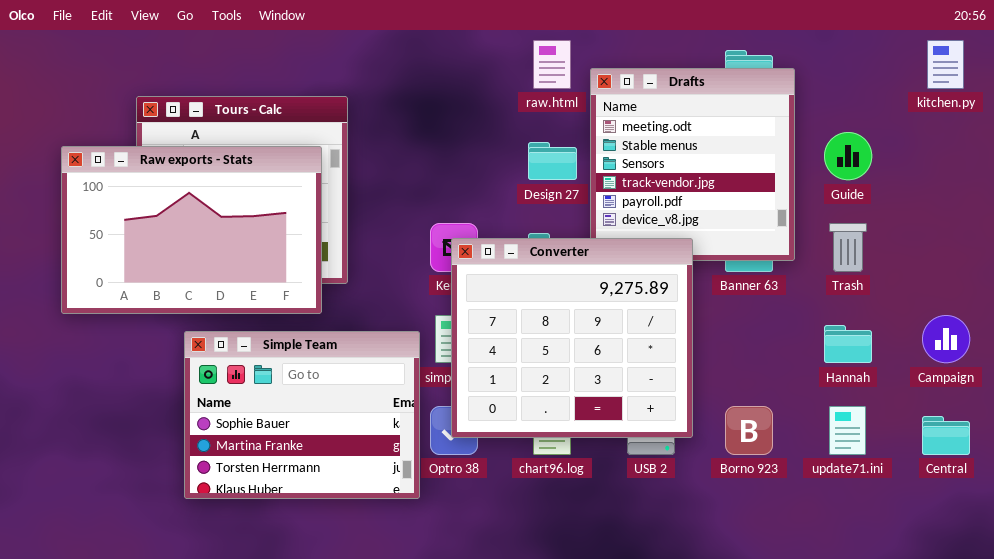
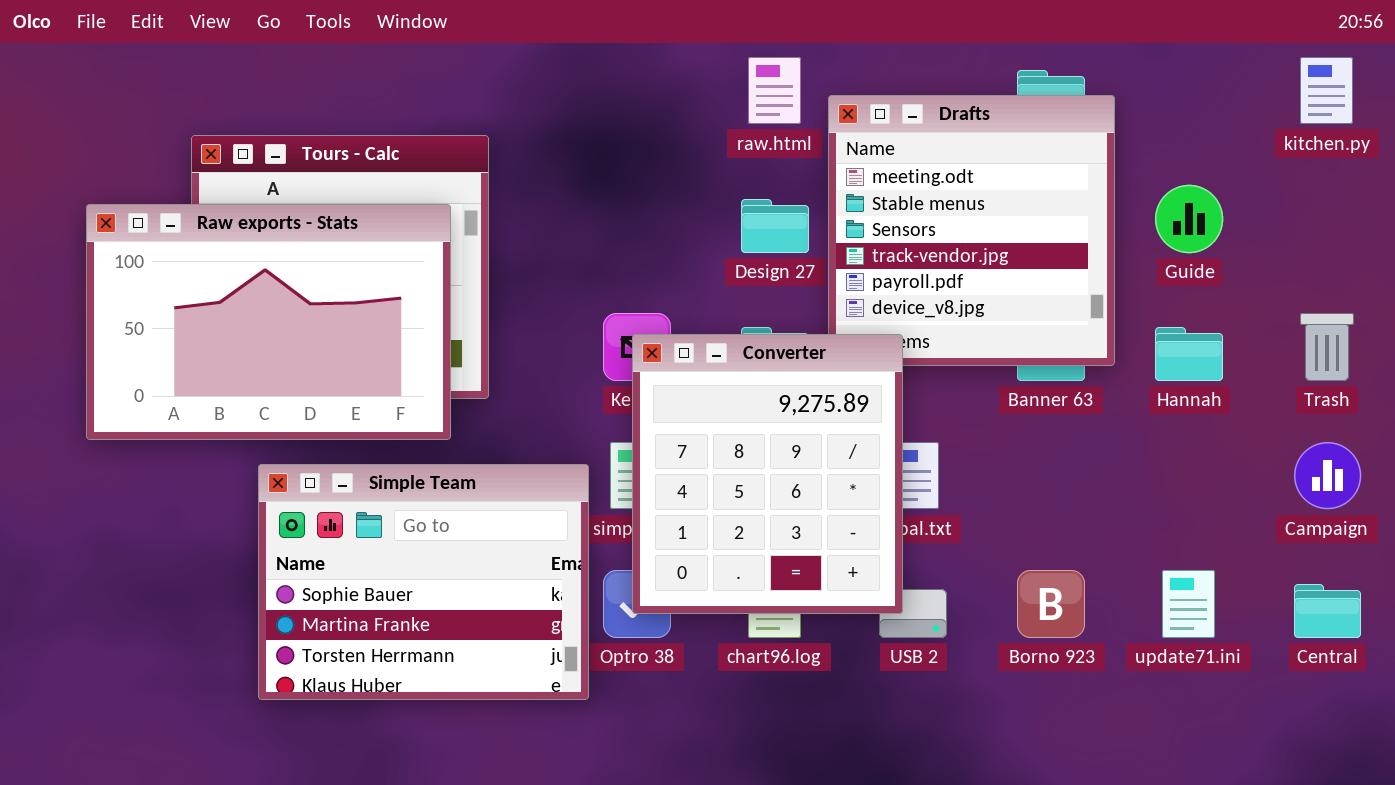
Trash: [829,223,867,272] -> [1300,313,1354,381], moved
Converter: [451,238,693,438] -> [632,334,903,614], resized
Hannah: [824,325,872,363] -> [1155,327,1223,381], moved

